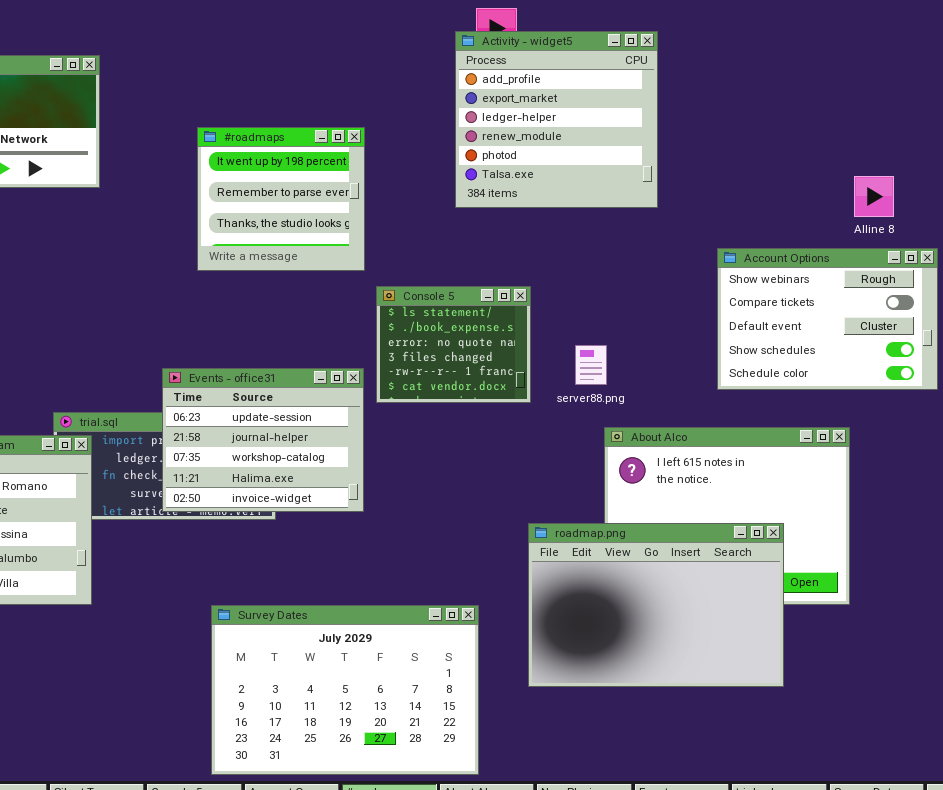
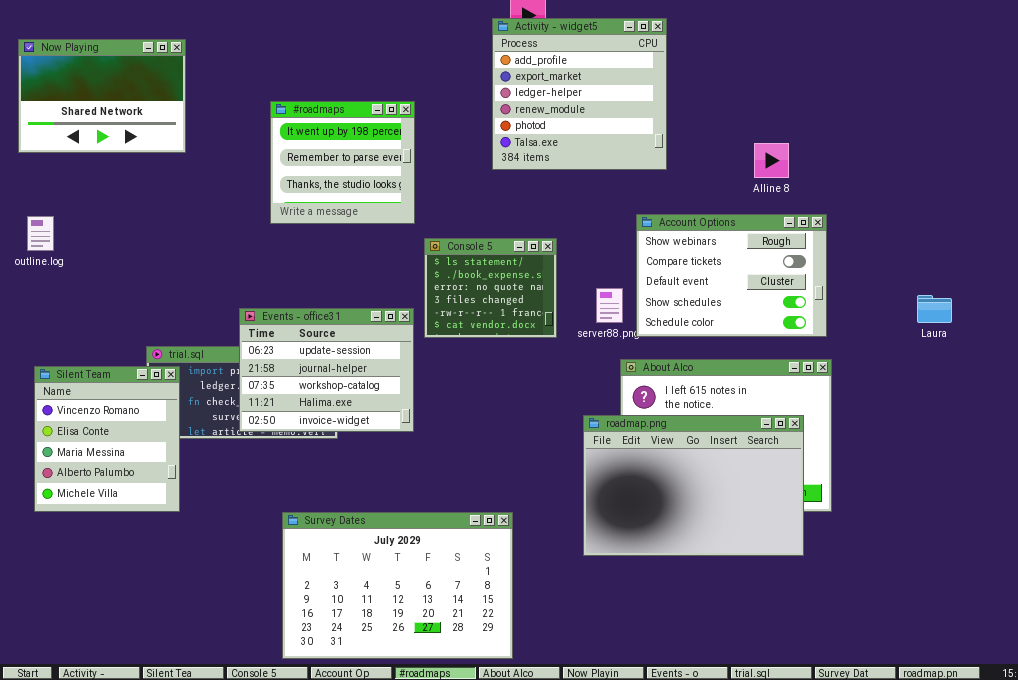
Alline 8: [854,176,894,217] -> [754,143,789,178], moved
Account Options: [717,248,938,390] -> [636,214,827,337], moved
roadmap.png: [528,523,784,687] -> [583,415,804,556], moved

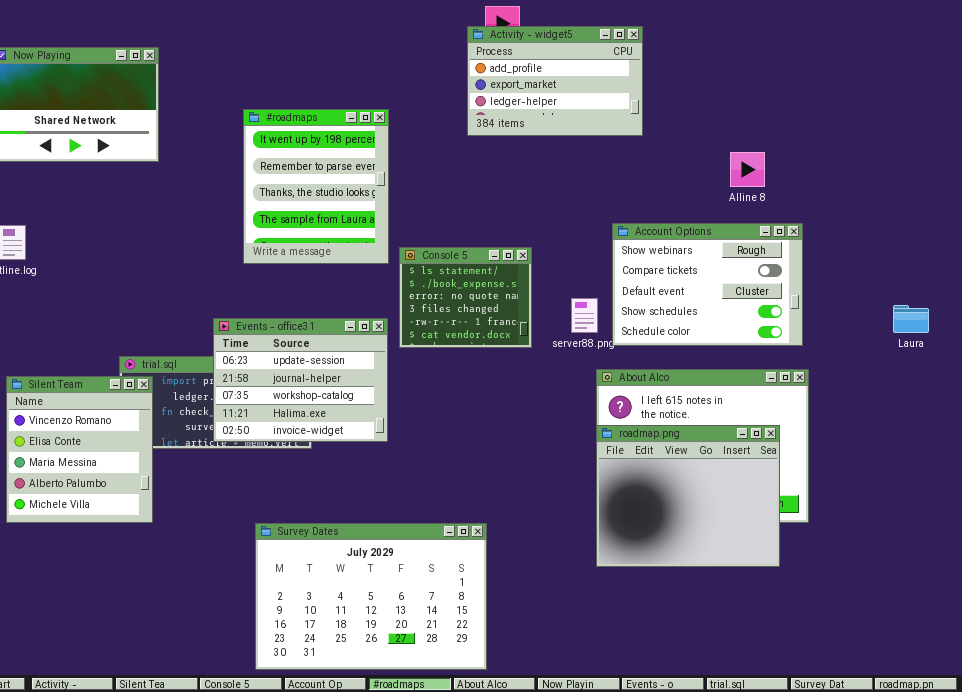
Activity - widget5: [492,18,667,170] -> [467,26,643,136], resized
#roadmaps: [270,101,415,224] -> [243,109,389,264], resized
roadmap.png: [583,415,804,556] -> [596,425,780,567], resized

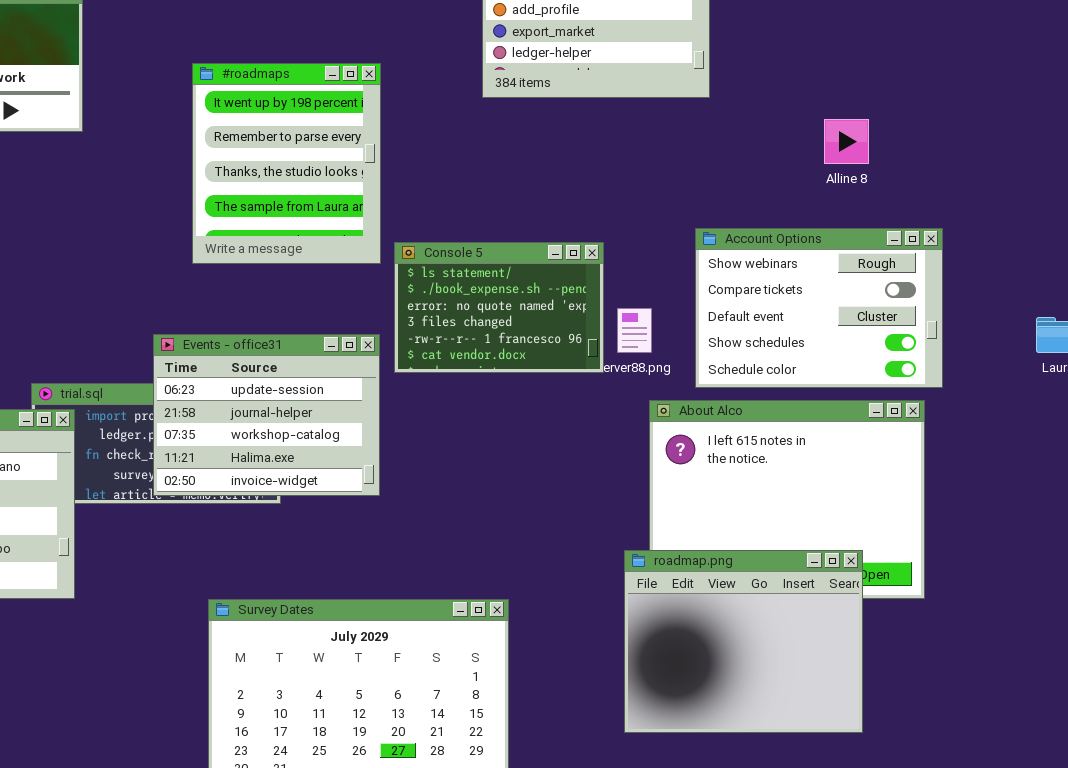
Account Options: [612,223,803,346] -> [695,228,943,388], moved
Console 5: [399,247,532,348] -> [394,242,604,373], resized
roadmap.png: [596,425,780,567] -> [624,550,863,733], moved

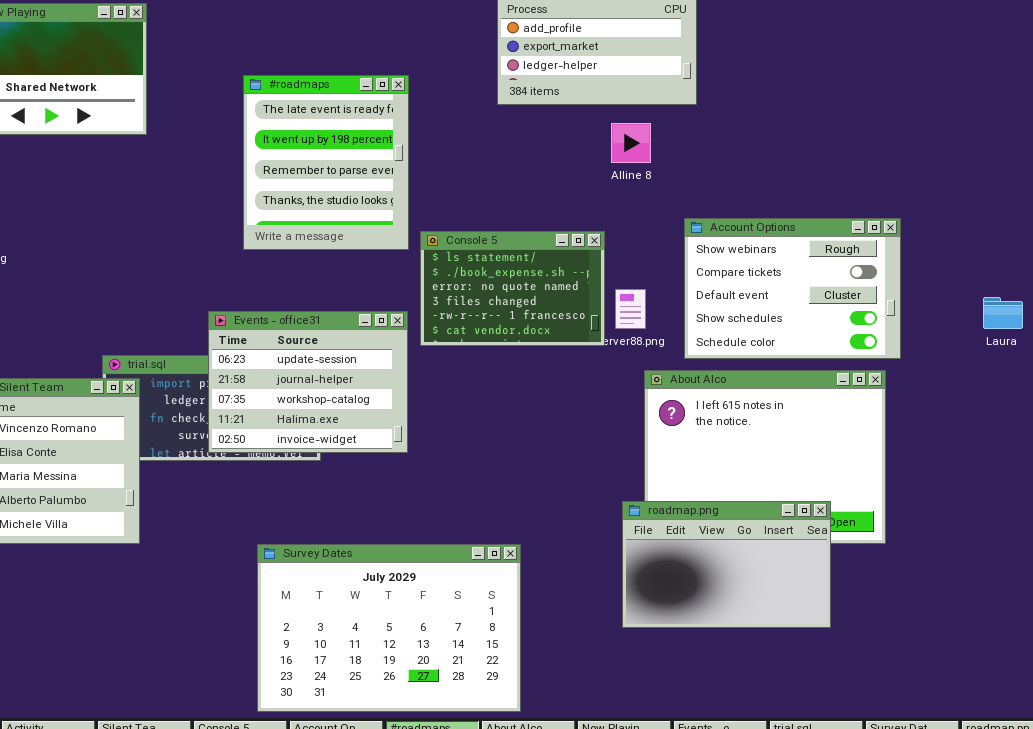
#roadmaps: [192,63,381,264] -> [243,75,409,250], scrolled up 1 row
Alline 8: [824,119,869,164] -> [611,123,651,163], moved
roadmap.png: [624,550,863,733] -> [622,501,831,628], resized

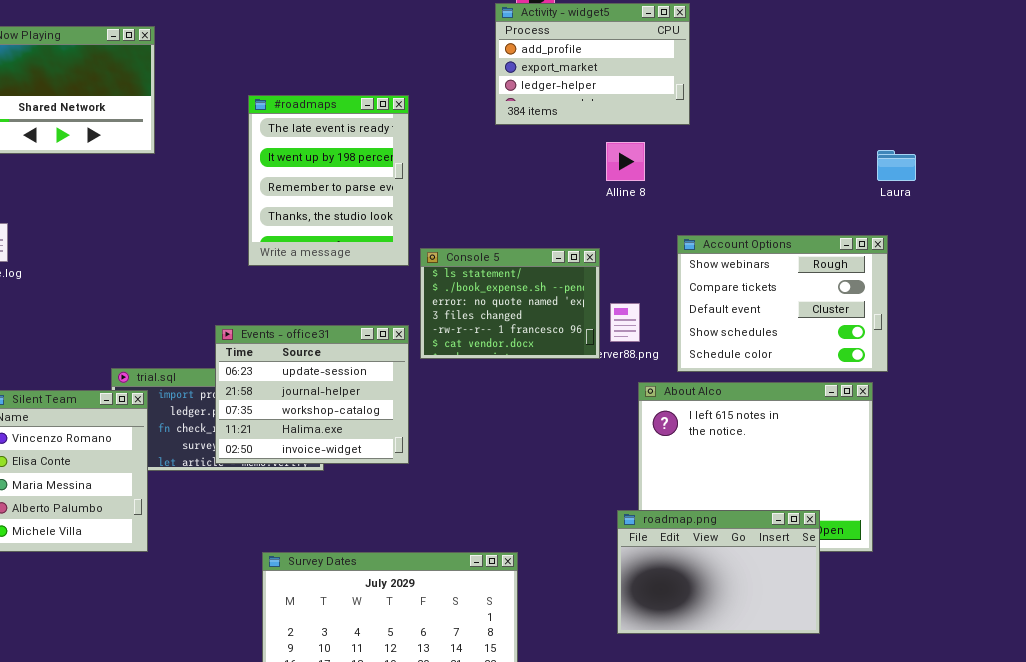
Laura: [983,297,1023,329] -> [877,150,916,181], moved

